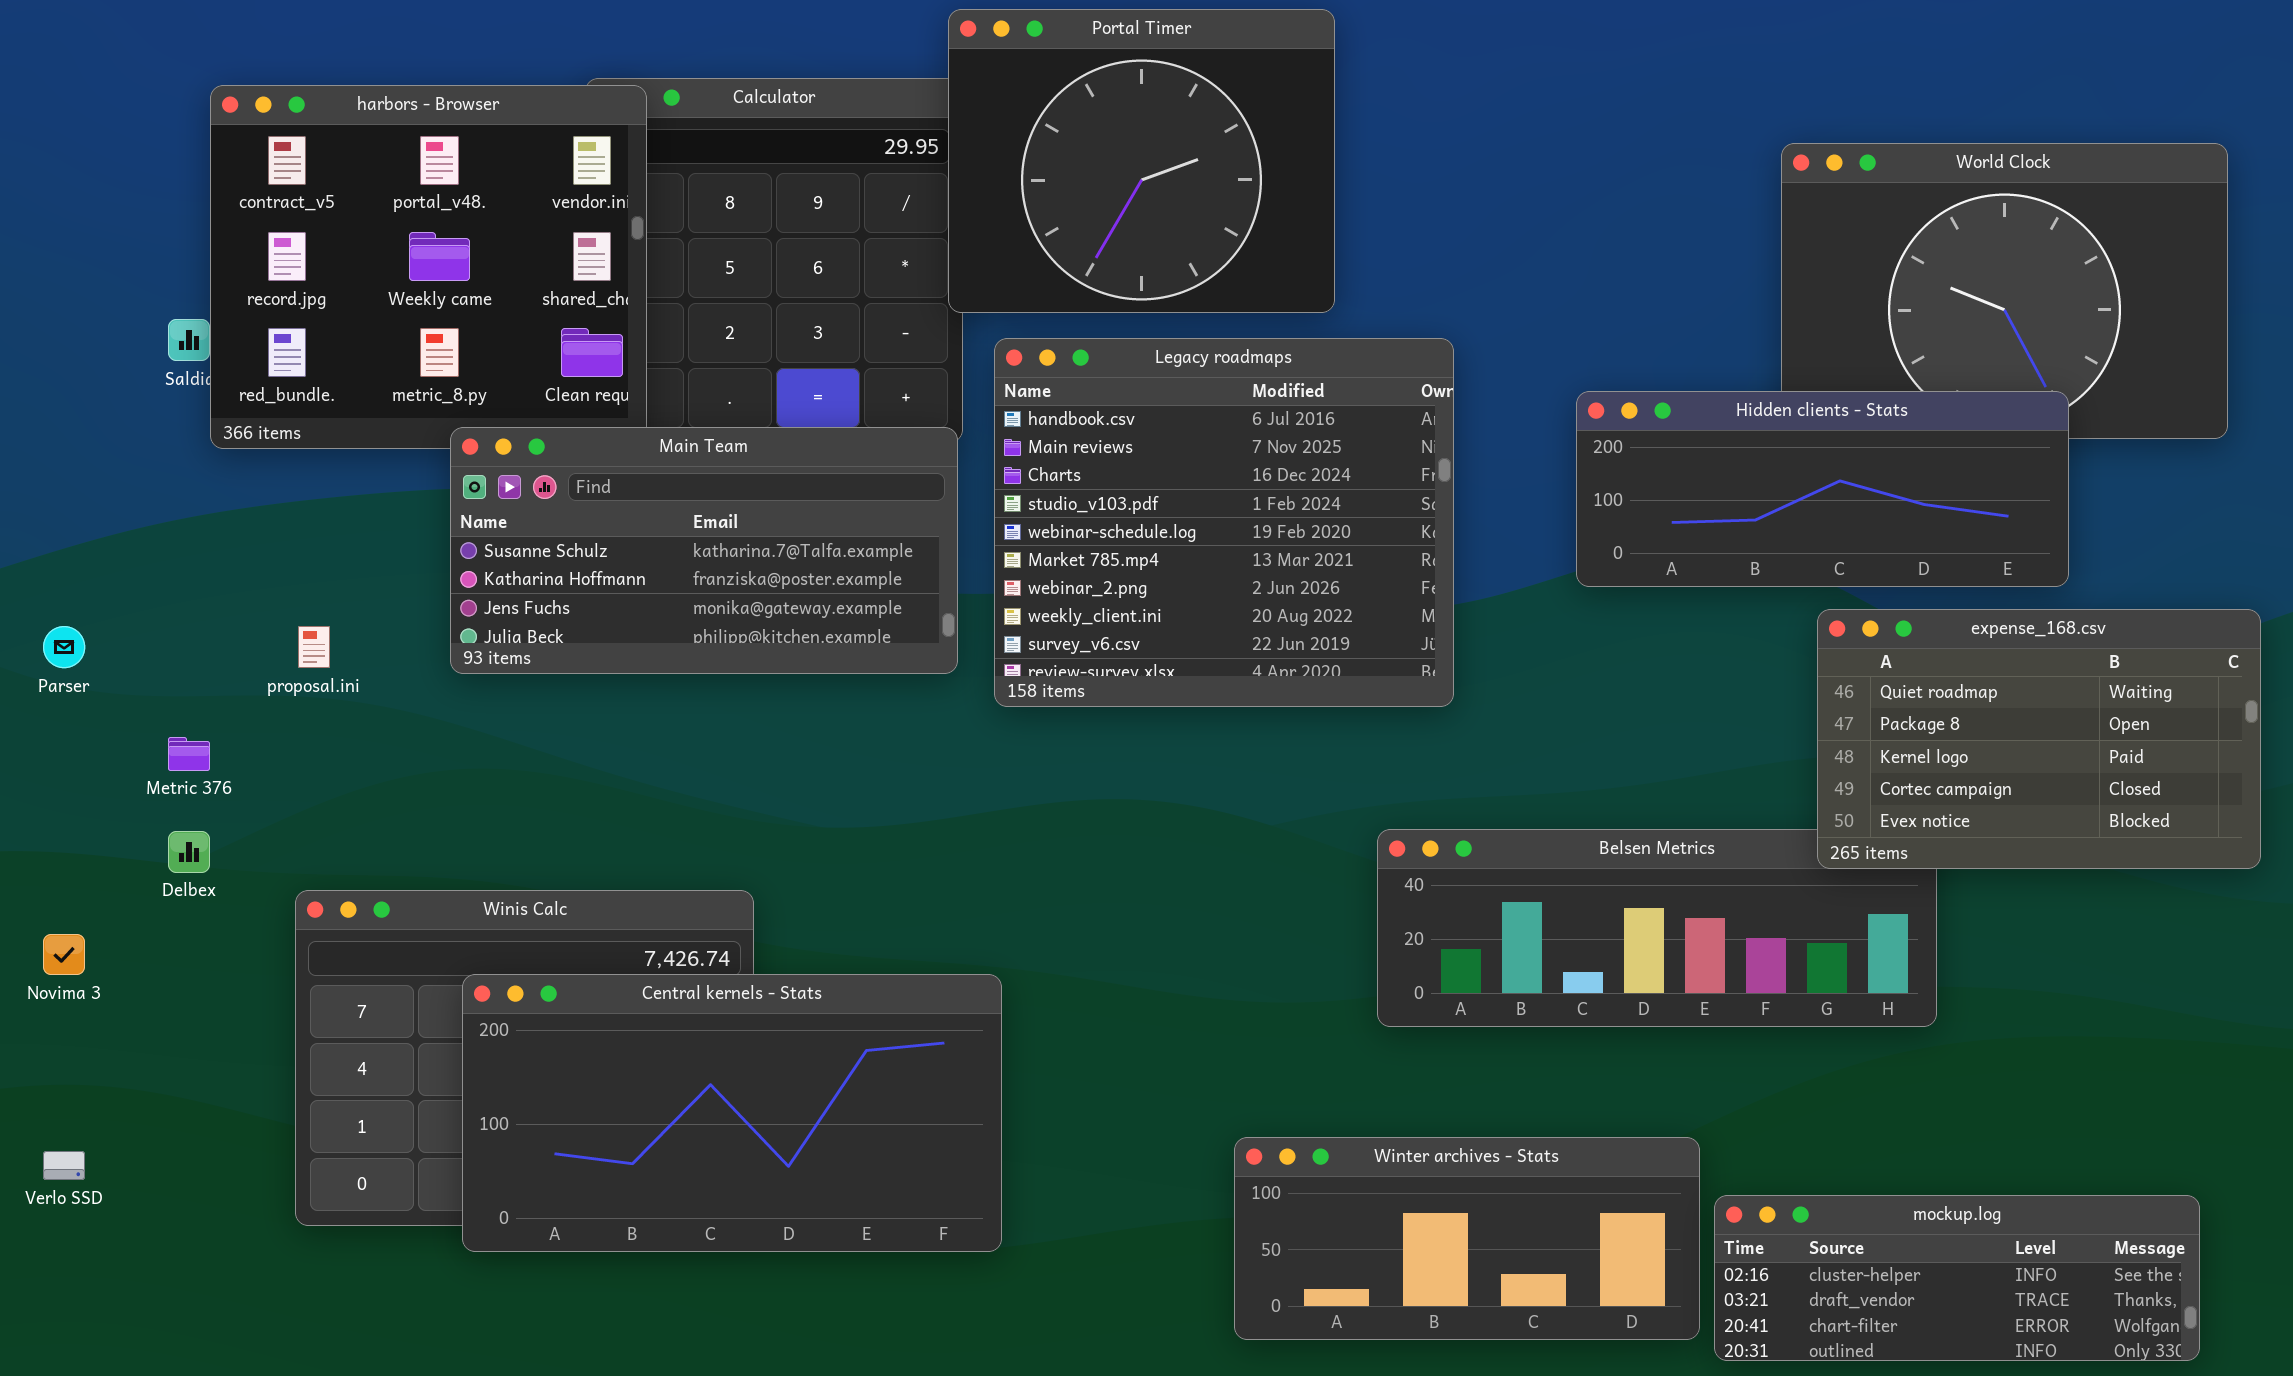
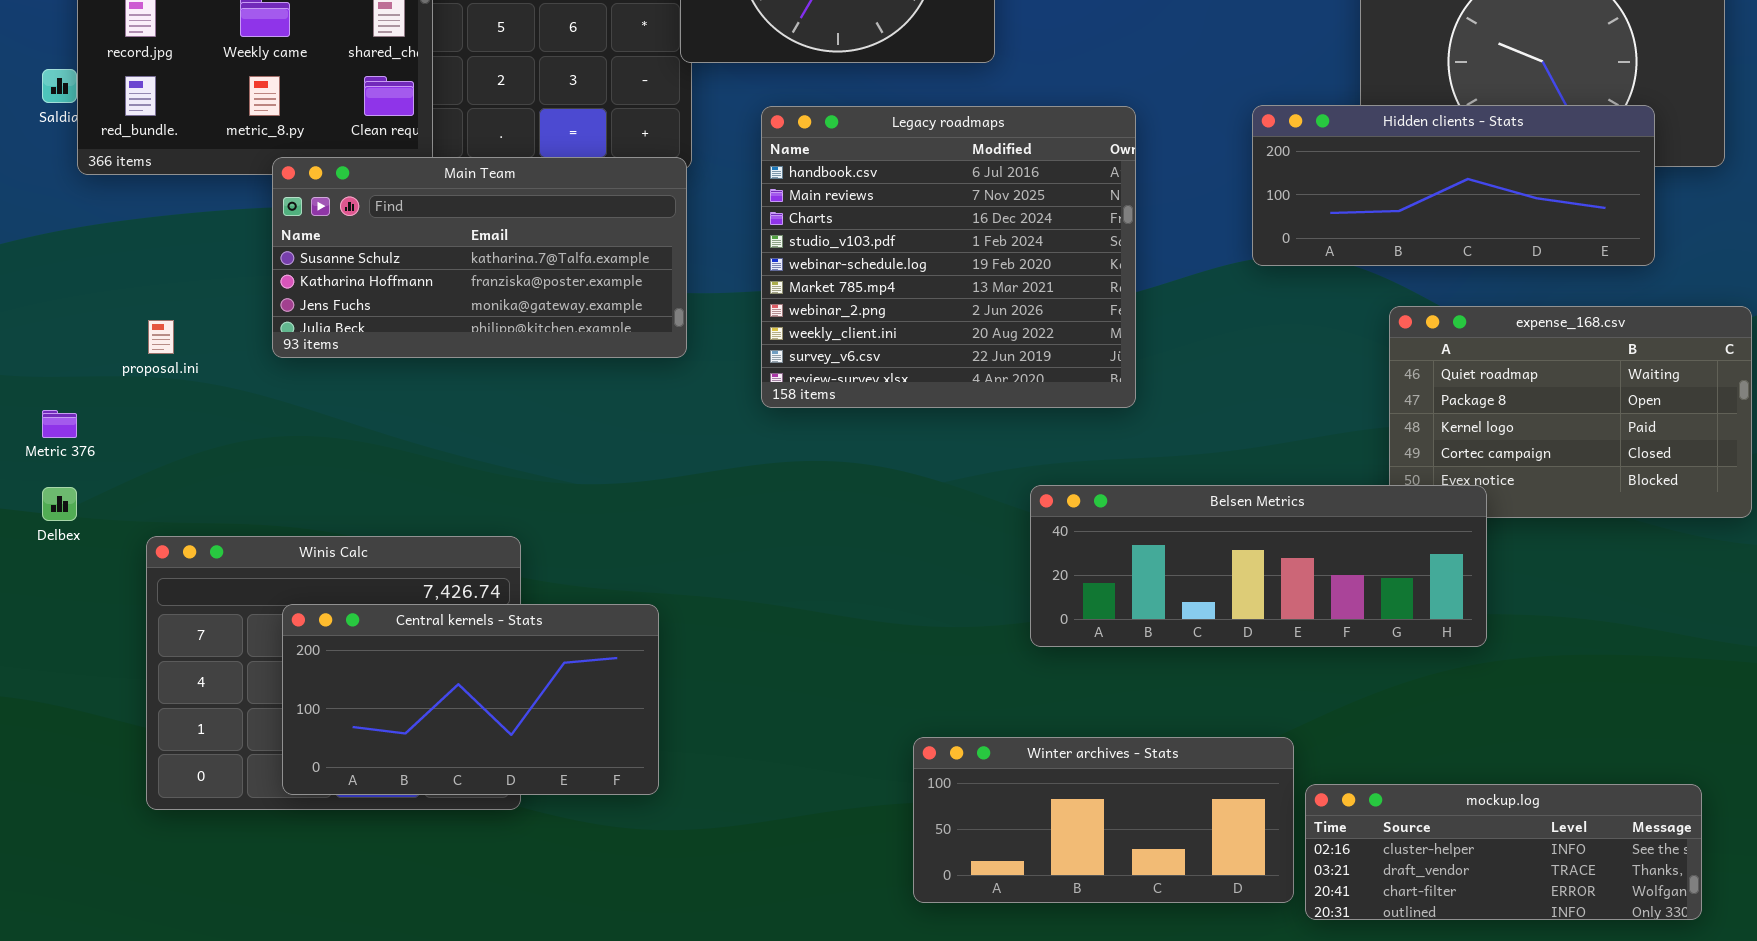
Legacy roadmaps: [994,338,1454,707] -> [761,106,1136,408], moved
Hidden clients - Stats: [1576,391,2069,587] -> [1252,105,1655,266], moved
Belsen Metrics: [1377,829,1937,1027] -> [1030,485,1487,647], raised
Central kernels - Stats: [462,974,1002,1252] -> [282,604,659,795], resized

